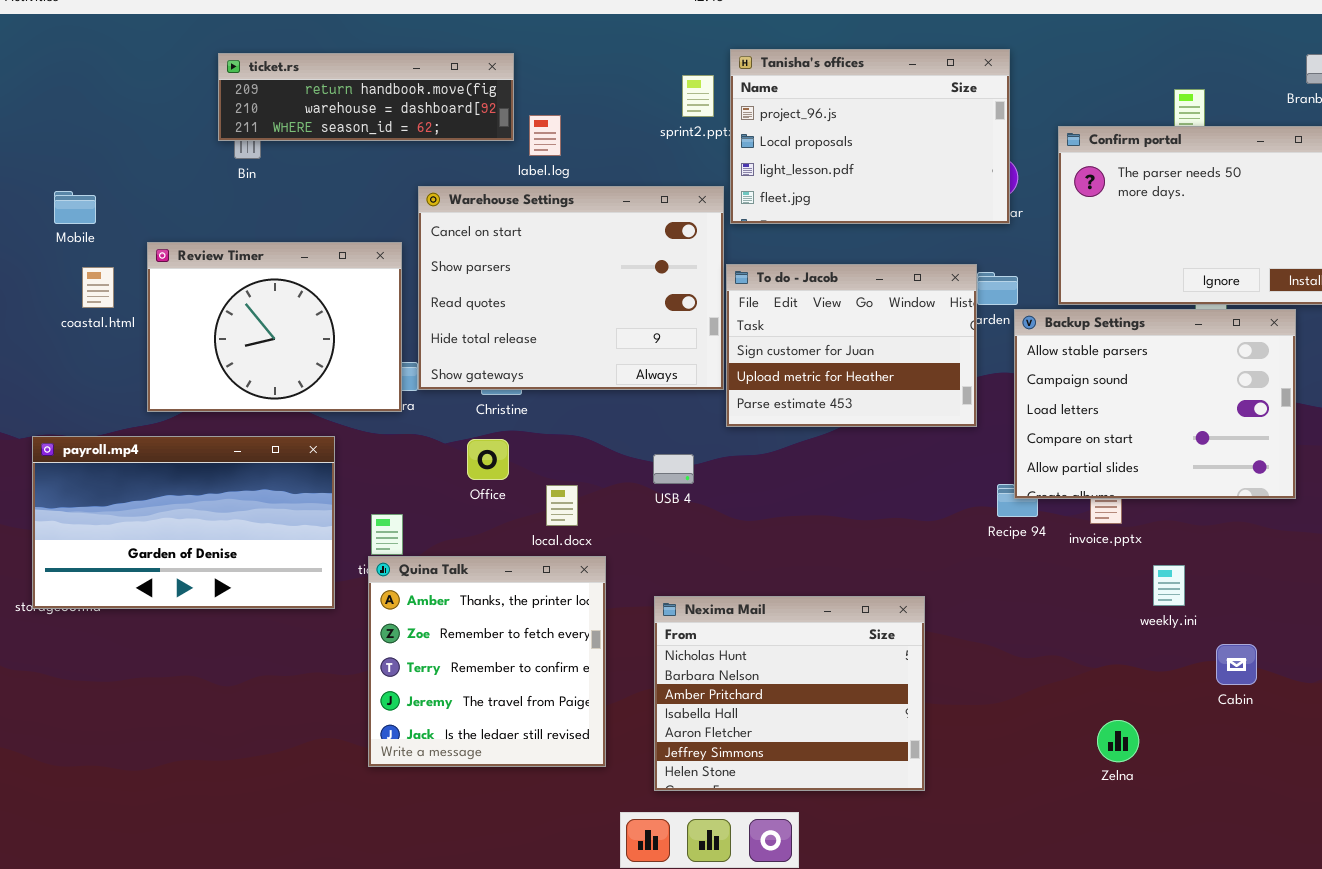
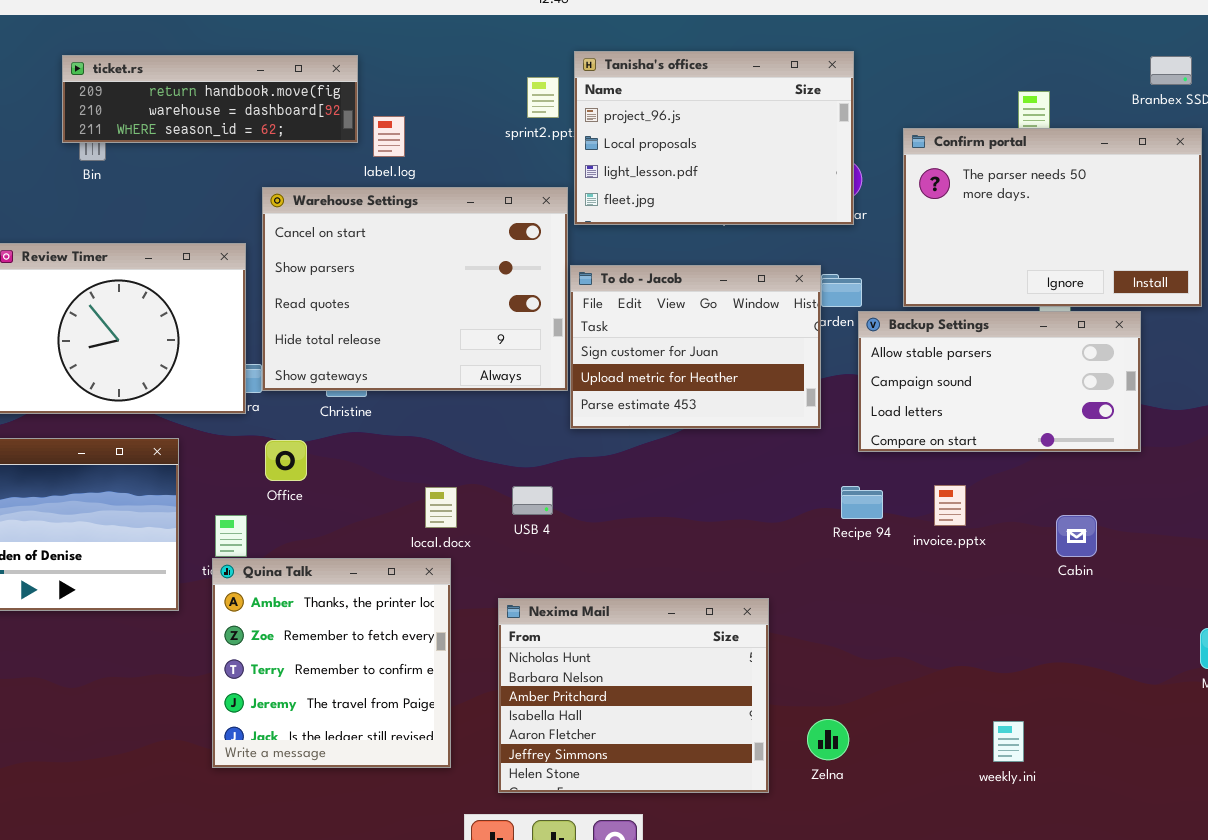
Backup Settings: [1014,309,1296,499] -> [858,311,1141,452], resized
Office: [467,439,509,480] -> [265,440,307,481], moved
USB 4: [653,454,694,484] -> [512,486,553,515], moved
local.docx: [546,485,578,526] -> [425,487,457,528], moved
weekly.ini: [1153,565,1185,606] -> [993,721,1024,762], moved
Cabin: [1216,644,1257,685] -> [1056,515,1097,557], moved
Zelna: [1097,720,1139,762] -> [807,719,849,760], moved

